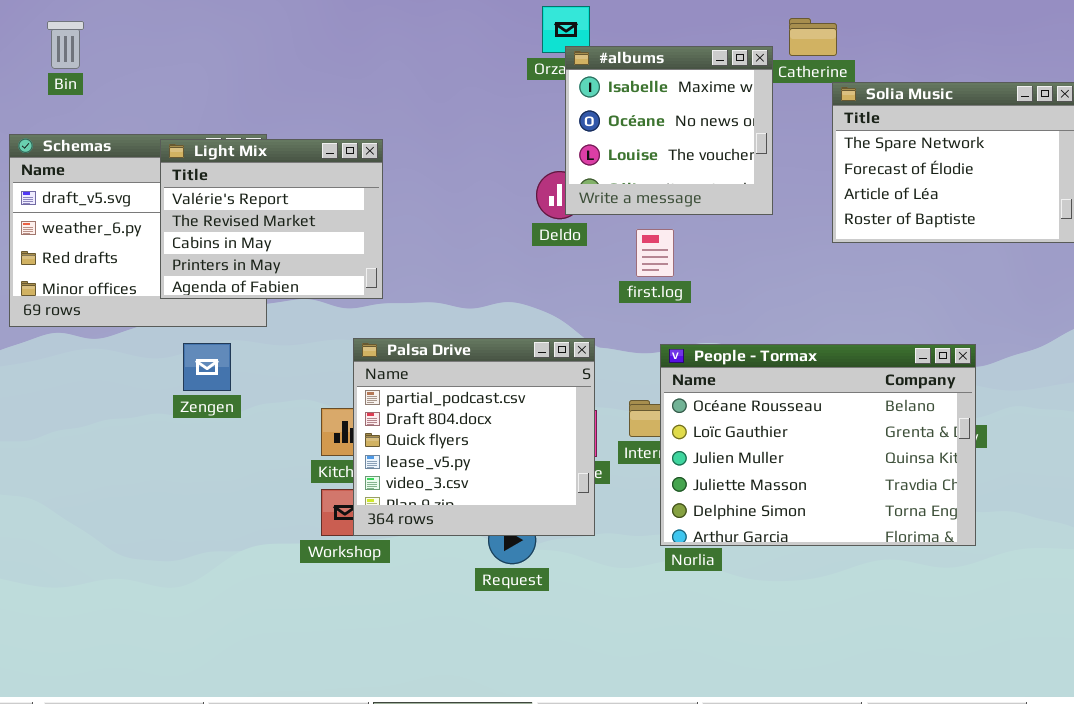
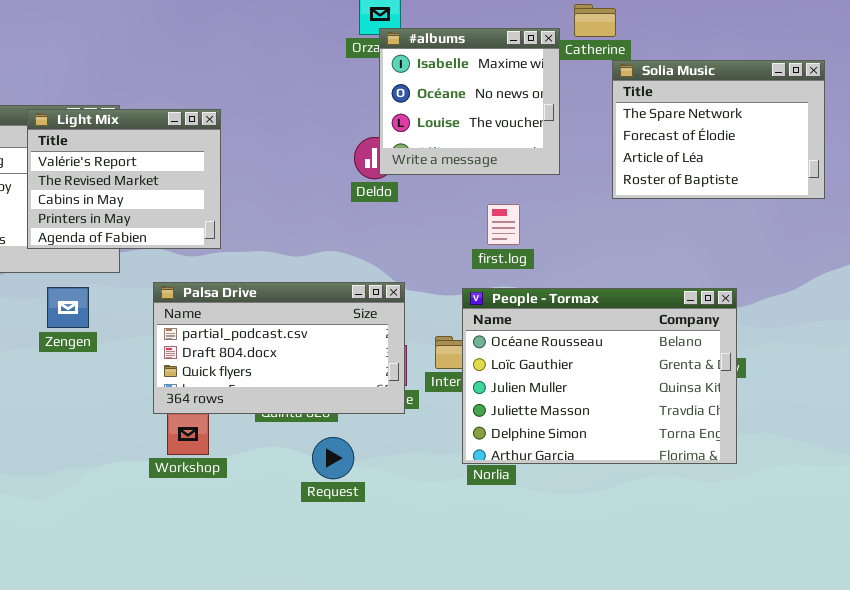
first.log: [636,229,674,277] -> [487,204,520,245], moved
Palsa Drive: [353,338,595,536] -> [153,282,405,414], resized

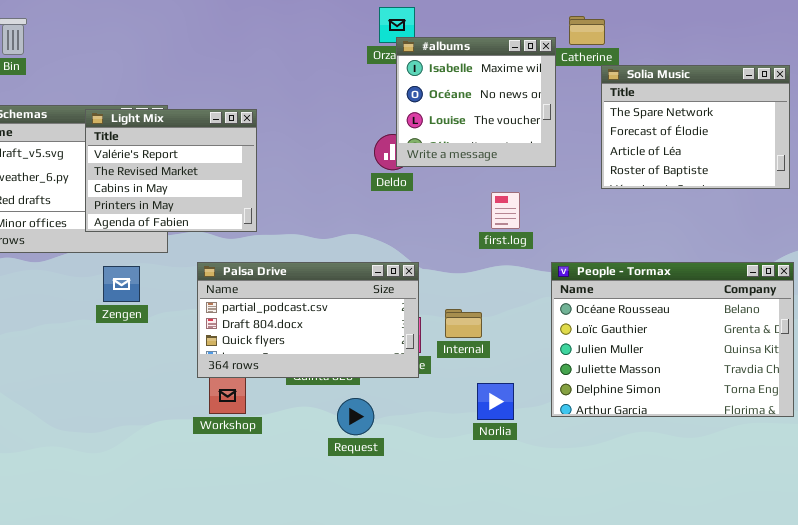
People - Tormax: [462,288,737,464] -> [551,262,794,417], moved

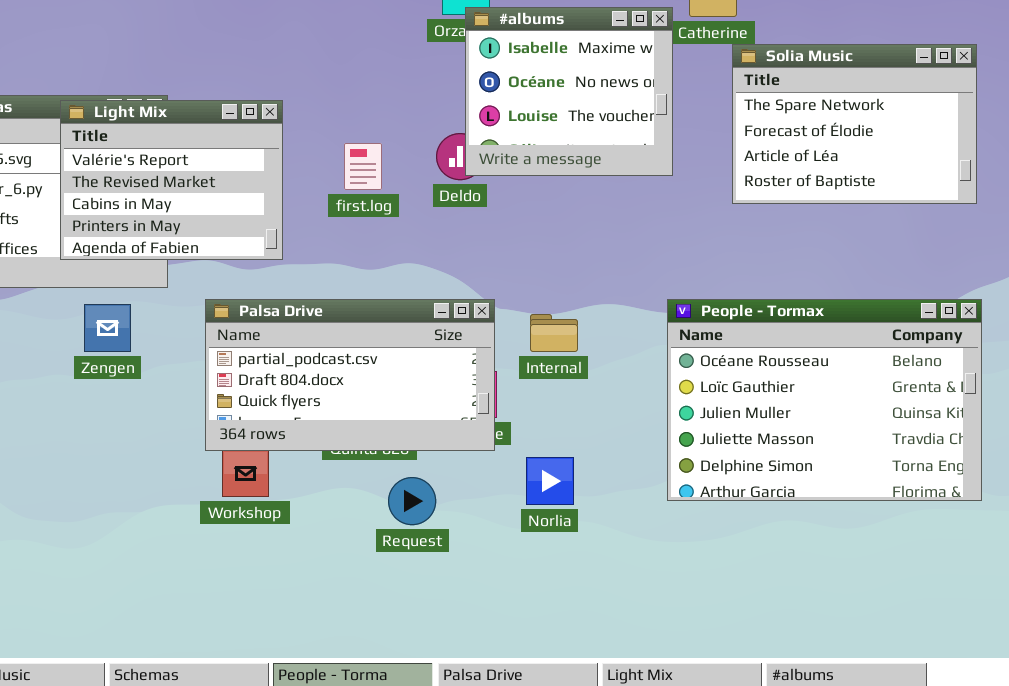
first.log: [491,192,520,229] -> [344,143,382,190], moved
Internal: [445,309,482,338] -> [530,314,578,352], moved
Norlia: [477,383,514,420] -> [526,457,574,505], moved

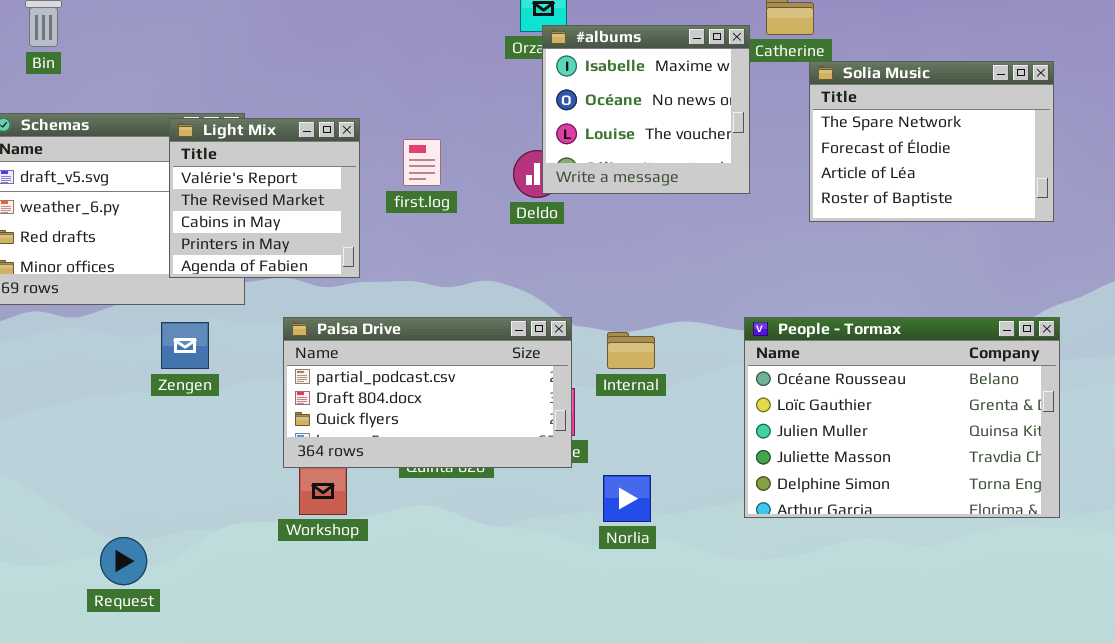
Light Mix: [60,100,283,260] -> [169,118,360,278], resized
first.log: [344,143,382,190] -> [403,139,441,186], moved
Request: [388,477,436,525] -> [100,537,147,585], moved

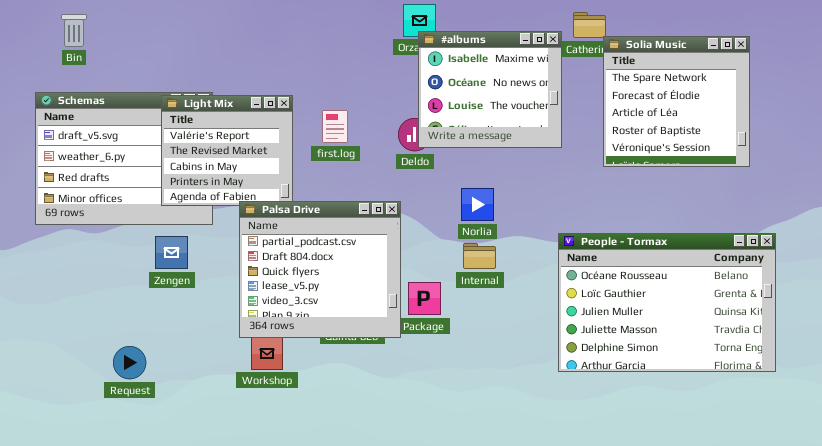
Solia Music: [809,61,1054,222] -> [603,36,750,167], resized
Palsa Drive: [283,317,572,468] -> [239,201,401,338], resized
Norlia: [603,475,651,522] -> [461,188,494,221], moved
Request: [100,537,147,585] -> [113,346,146,379], moved

